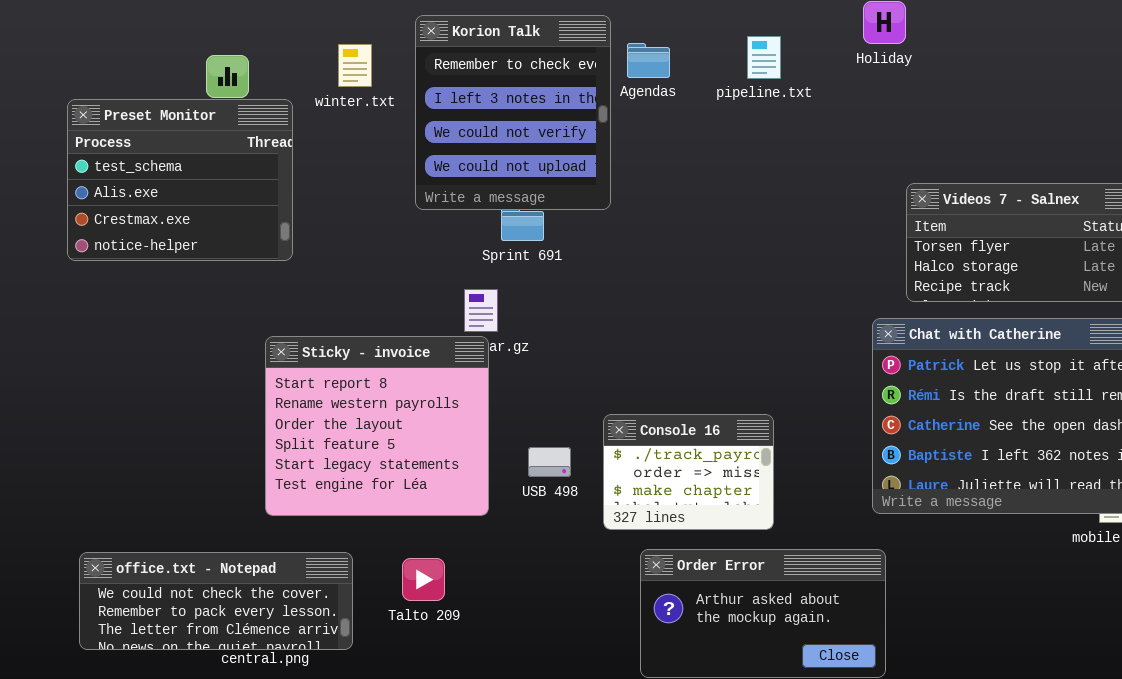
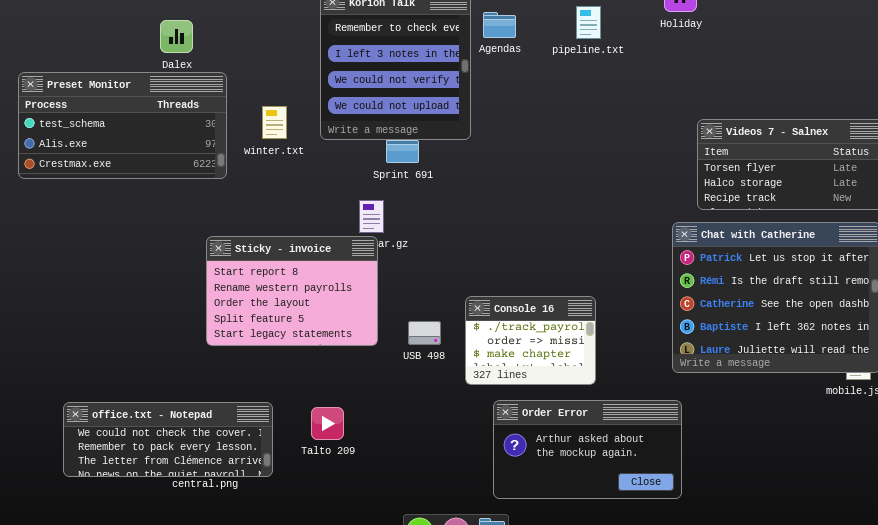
winter.txt: [338,44,372,87] -> [262,106,287,139], moved
Preset Monitor: [67,99,293,261] -> [18,72,227,179], resized
Sticky - invoice: [265,336,489,516] -> [206,236,378,346], resized

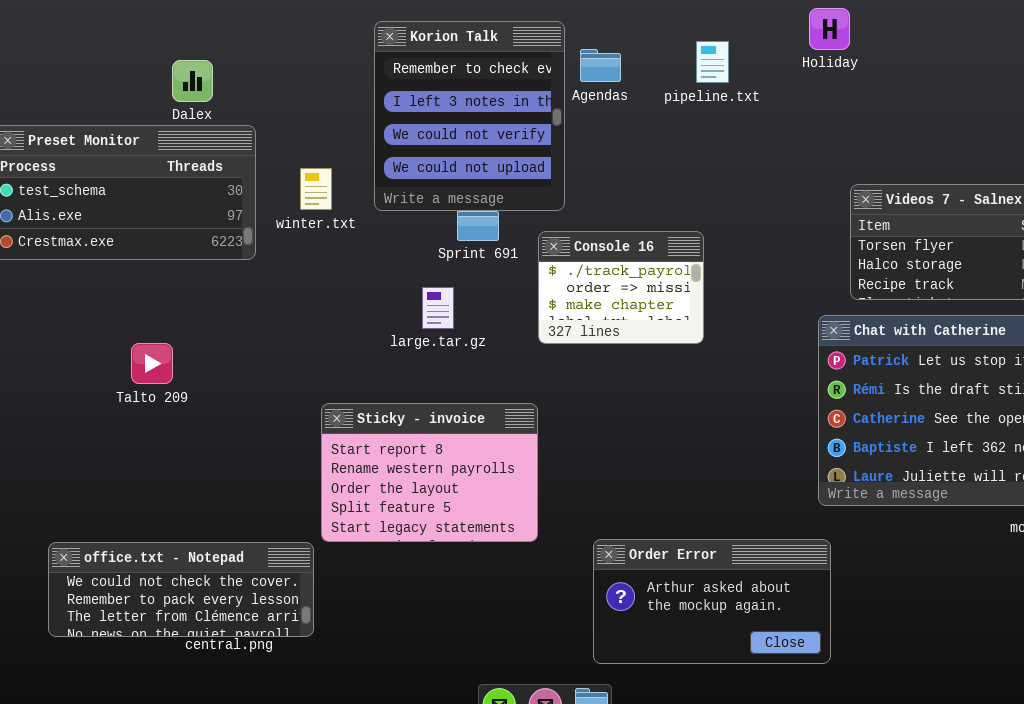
Sticky - invoice: [206,236,378,346] -> [321,403,538,542], moved
Console 16: [465,296,596,385] -> [538,231,704,344], moved
Talto 209: [311,407,344,440] -> [131,343,173,384], moved

